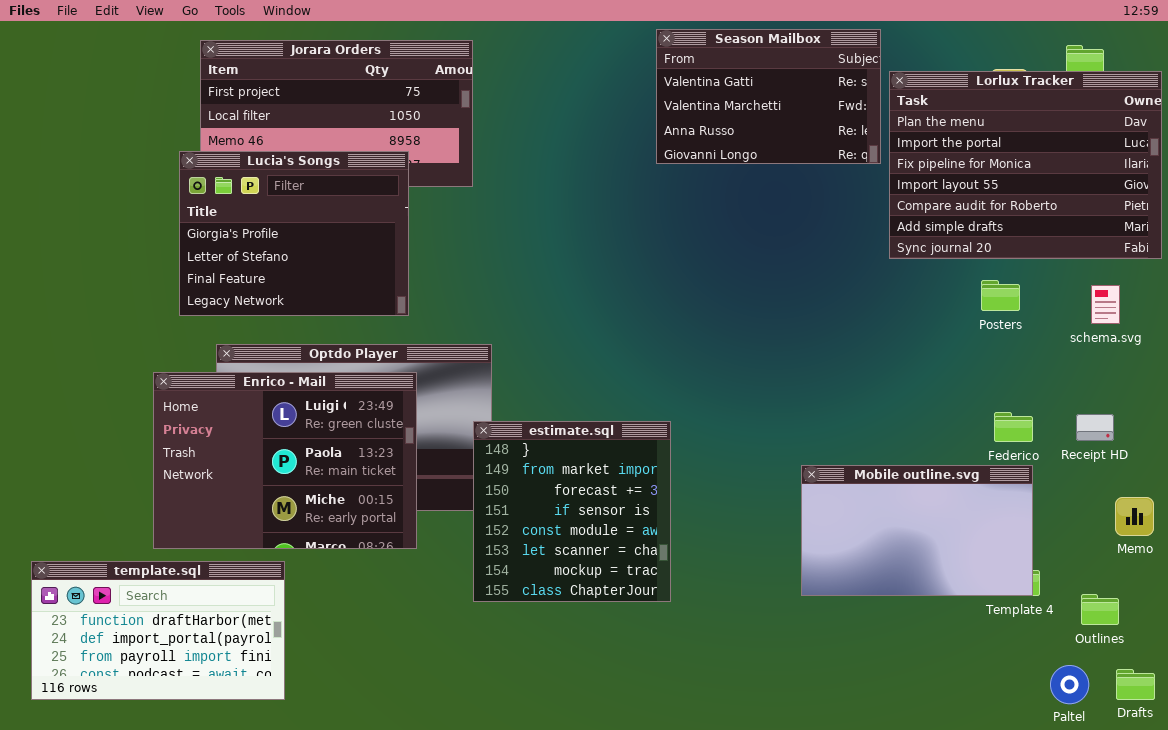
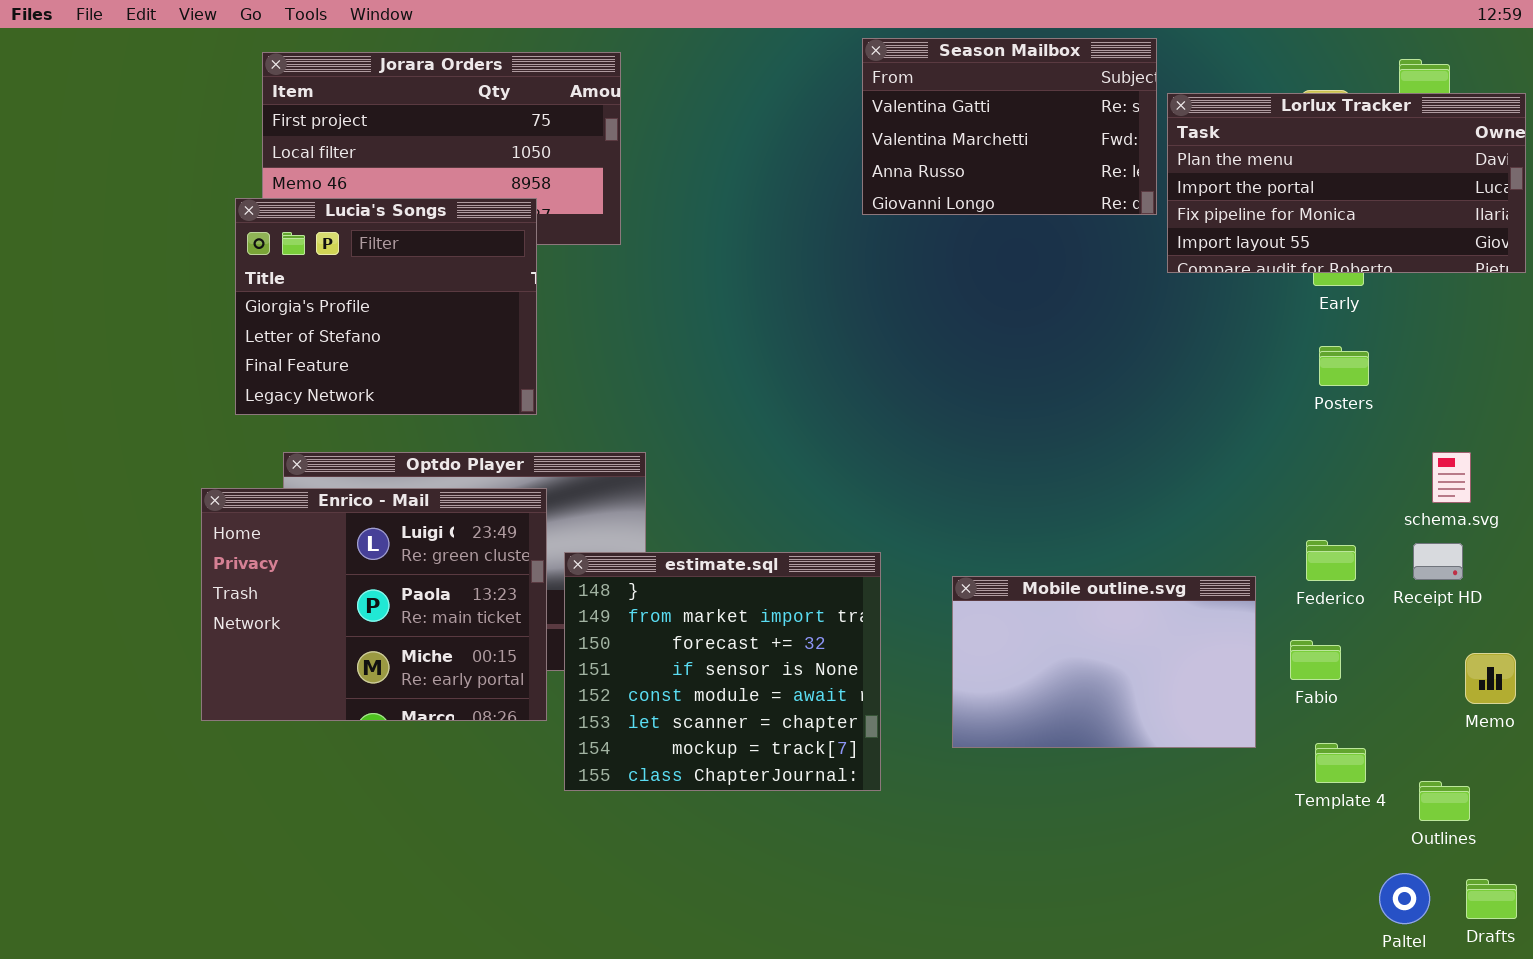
Lorlux Tracker: [889,71,1162,259] -> [1167,93,1526,273], resized
Posters: [981,280,1020,311] -> [1319,346,1369,386], moved
schema.svg: [1091,285,1120,324] -> [1432,452,1471,503], moved
estimate.sql: [473,421,671,602] -> [564,552,881,791], resized
Mobile outline.svg: [801,465,1033,596] -> [952,576,1256,748], moved
template.sql: [31,561,285,700] -> none, closed

